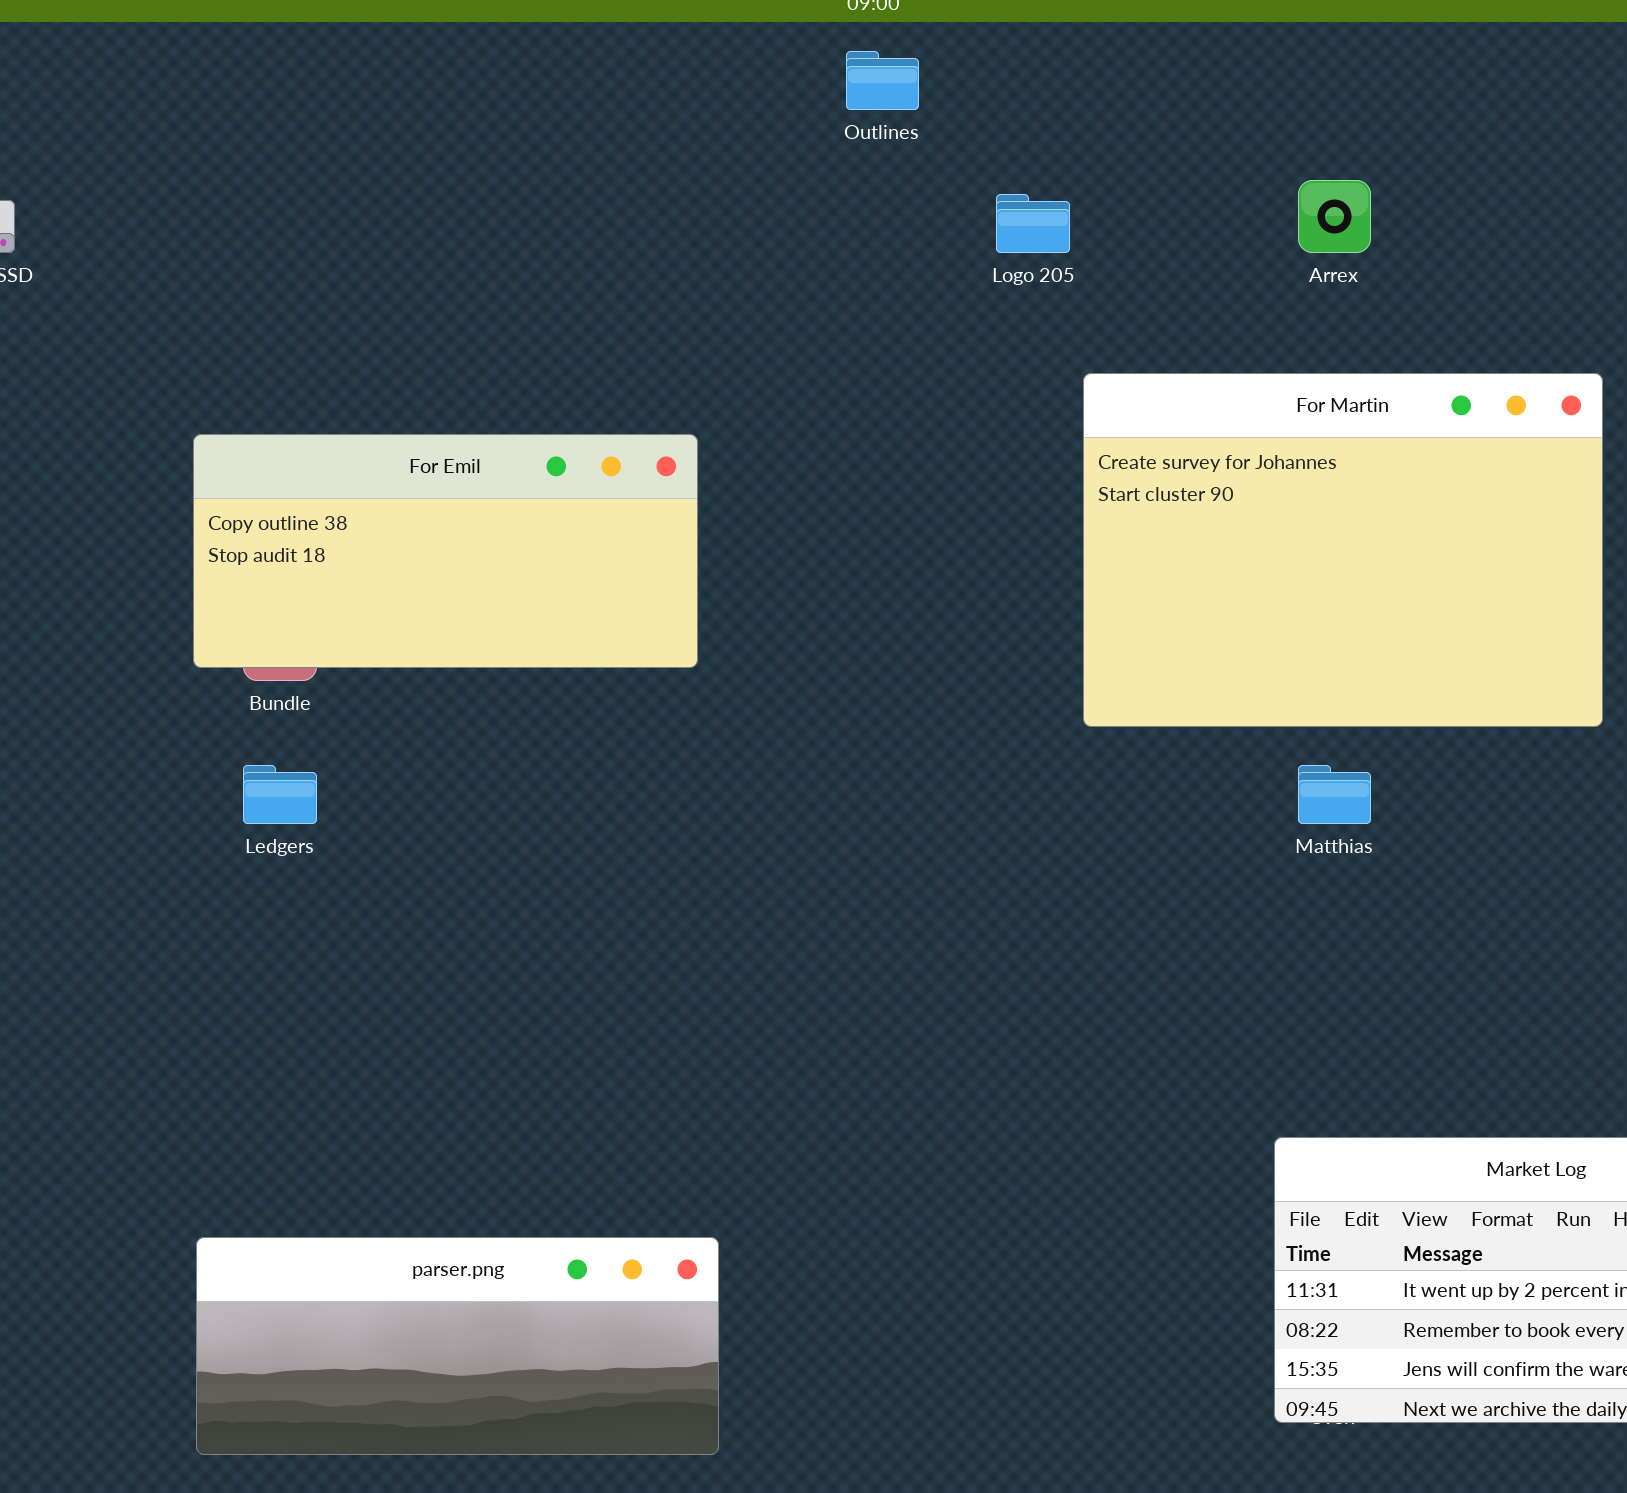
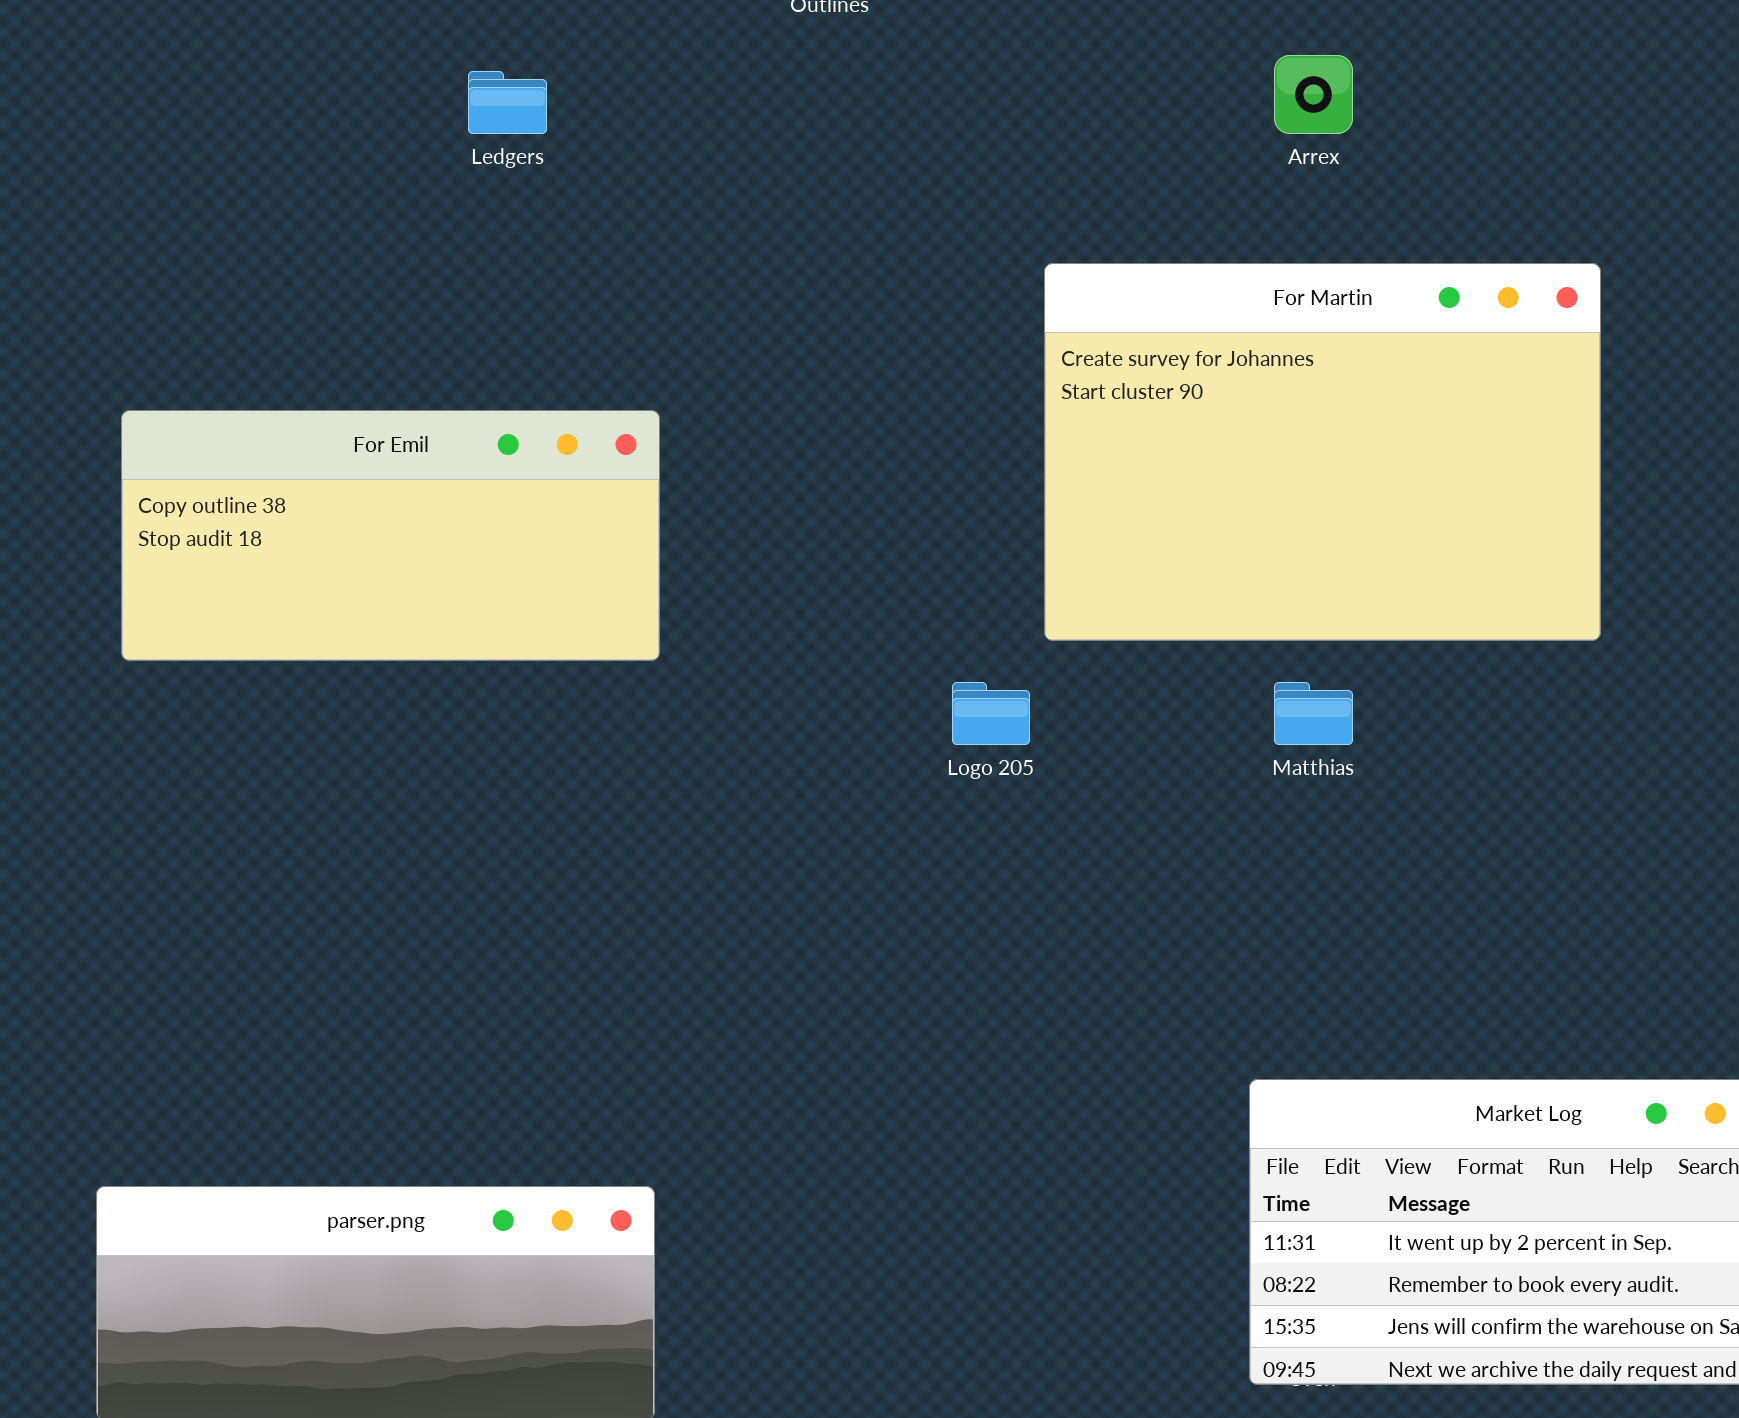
Logo 205: [996,194,1070,253] -> [952,682,1030,745], moved
For Emil: [193,434,698,668] -> [121,410,660,661], moved
Ledgers: [243,765,317,824] -> [468,71,547,134], moved

